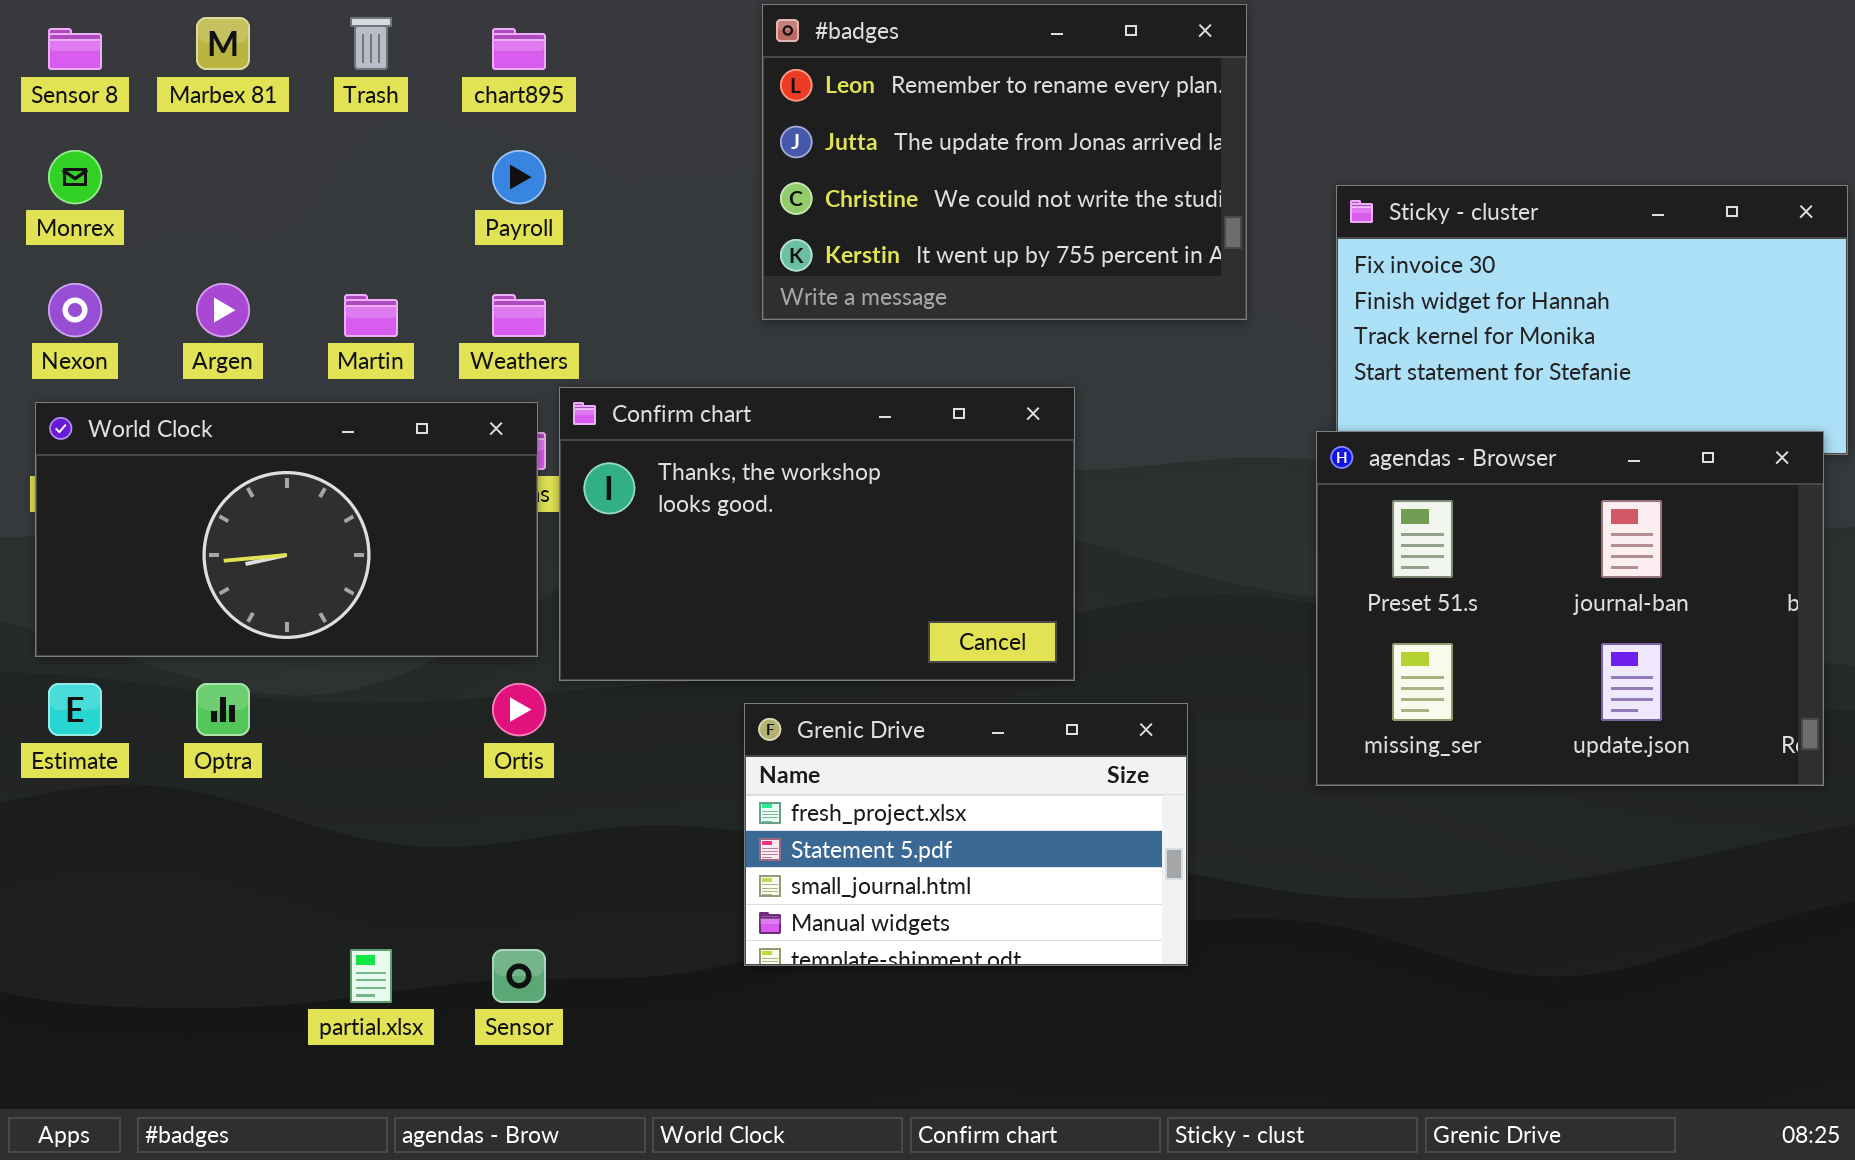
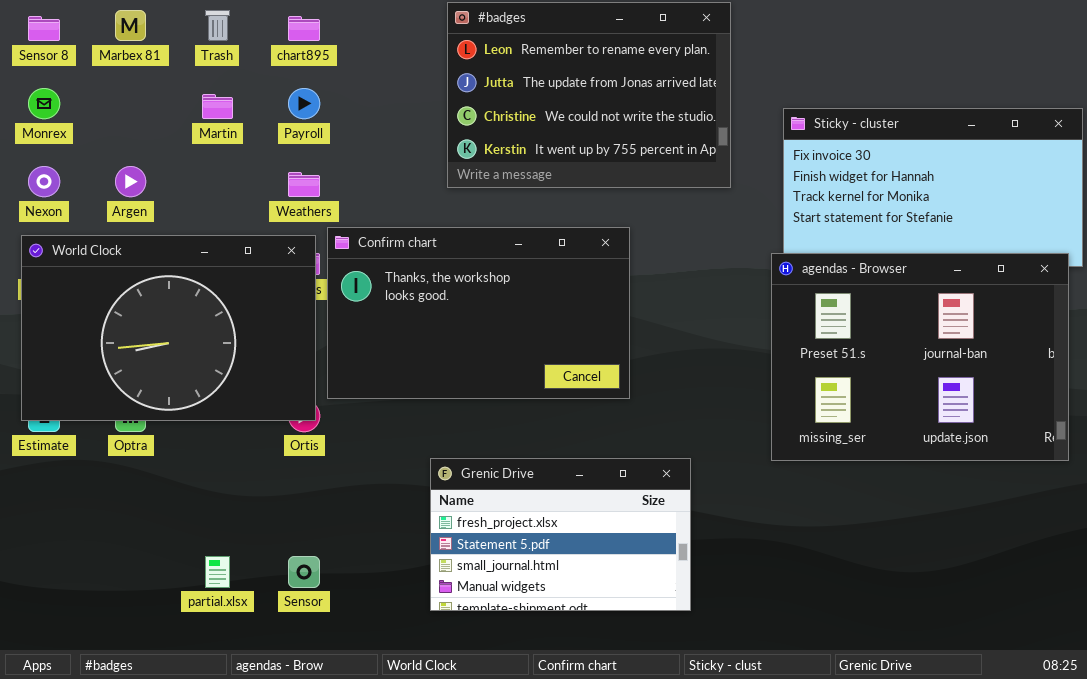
Martin: [344,294,398,337] -> [202,94,233,119], moved
World Clock: [35,402,538,657] -> [21,235,316,421], resized
Grenic Drive: [744,703,1188,966] -> [430,458,691,611], moved

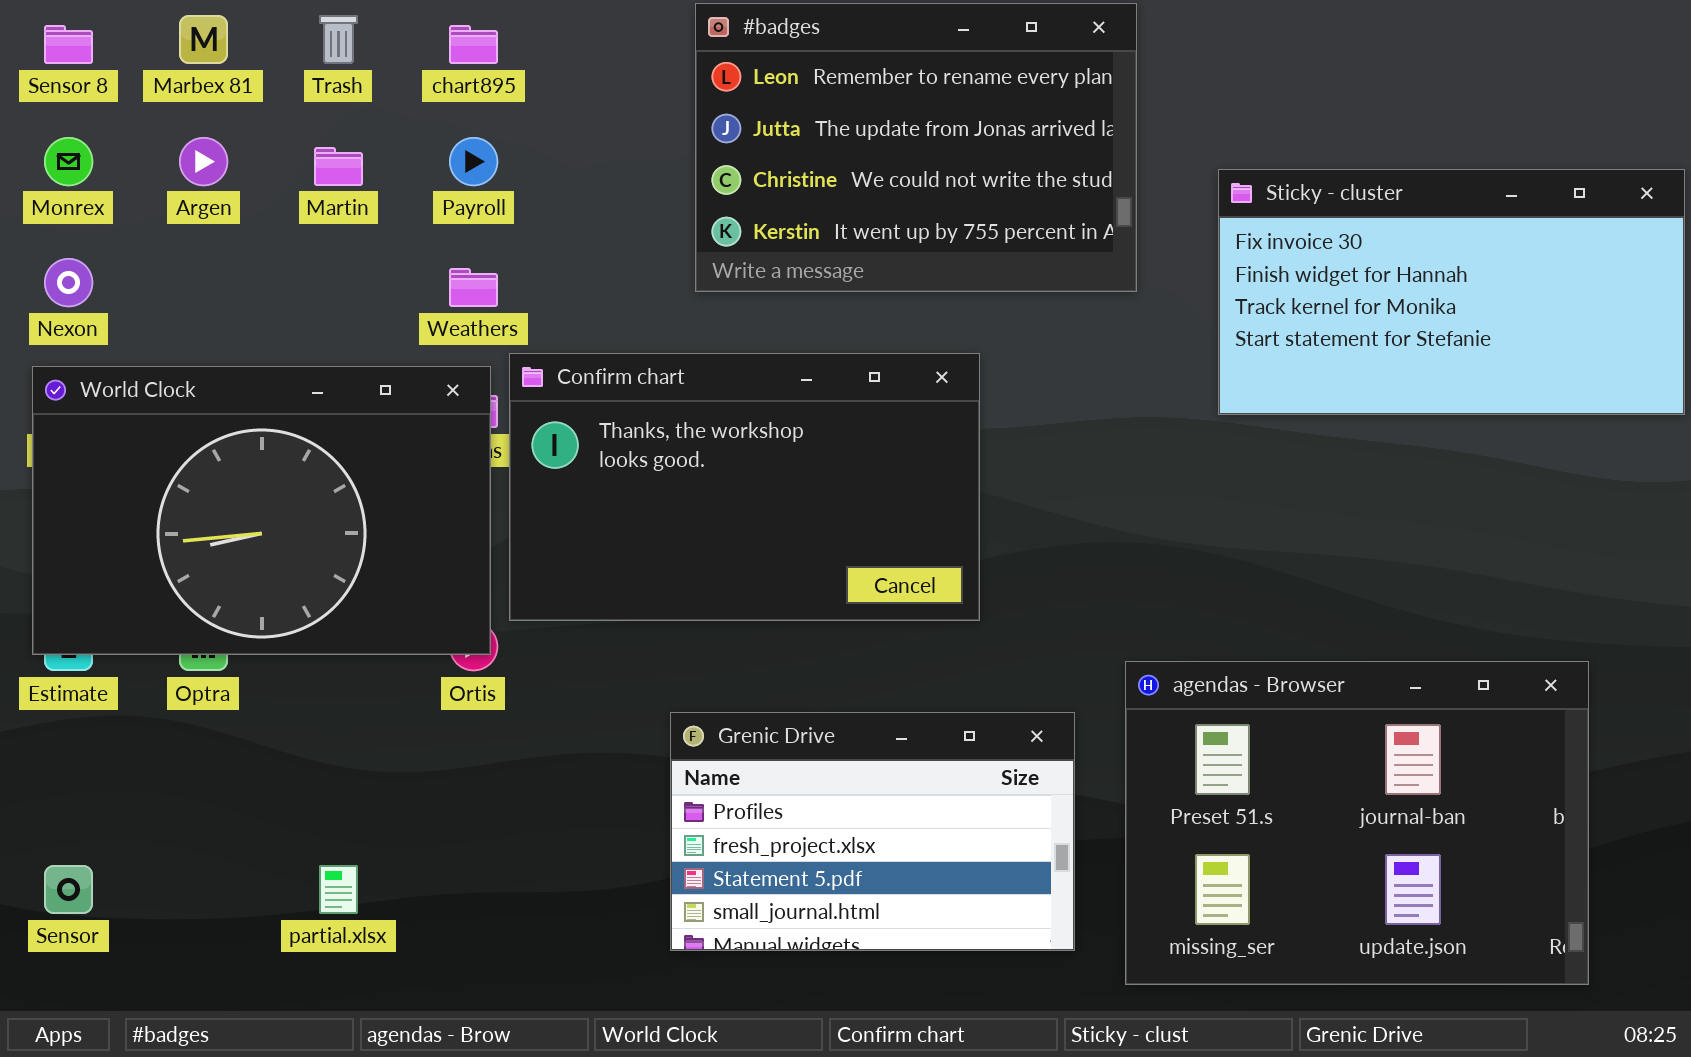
Argen: [115,166,146,197] -> [179,137,228,186], moved
agendas - Browser: [771,253,1069,461] -> [1125,661,1589,985], moved
Grenic Drive: [430,458,691,611] -> [670,712,1075,951], scrolled up 1 row
Sensor: [288,556,320,588] -> [44,865,93,914], moved

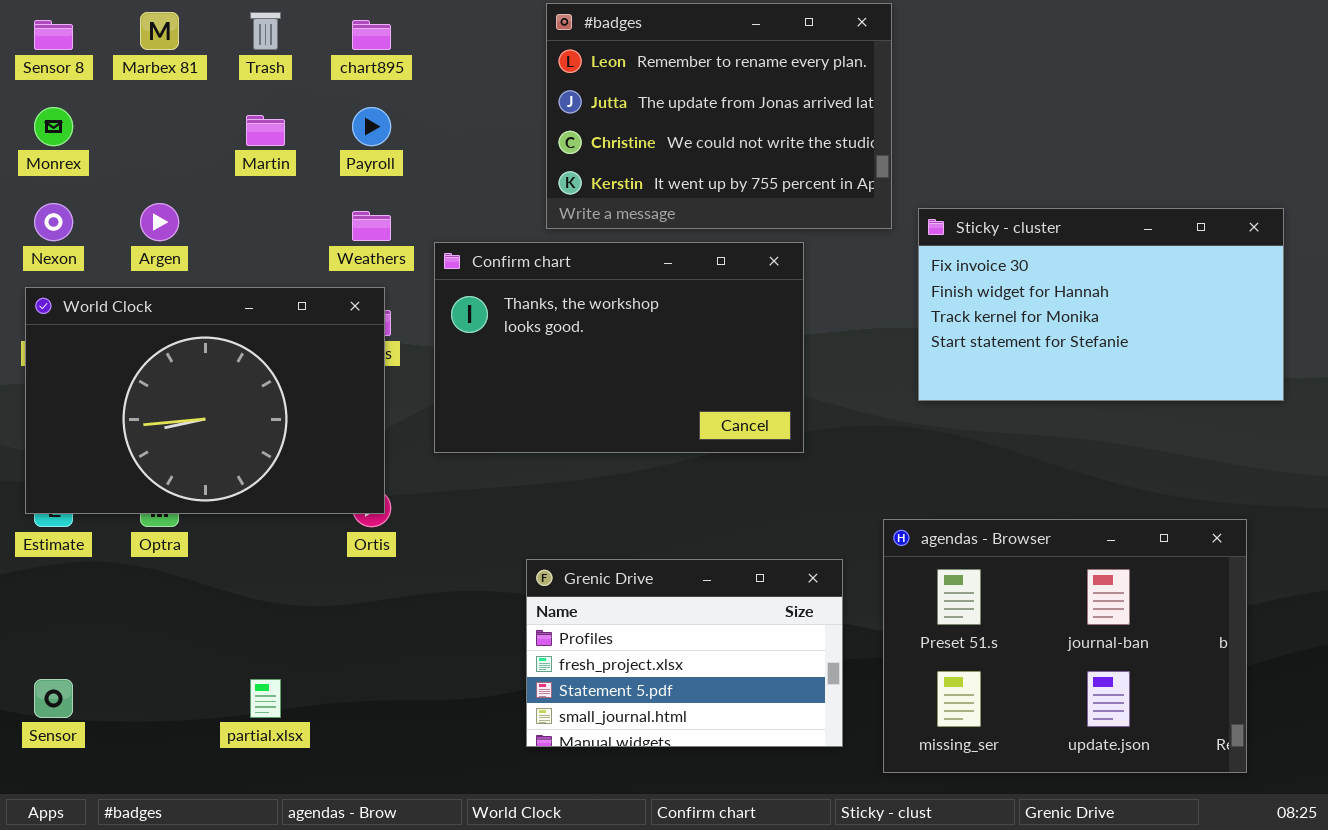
Argen: [179,137,228,186] -> [140,203,179,241], moved
Sticky - cluster: [1218,169,1685,415] -> [918,208,1284,401], moved
Confirm chart: [509,353,980,621] -> [434,242,804,453], moved

